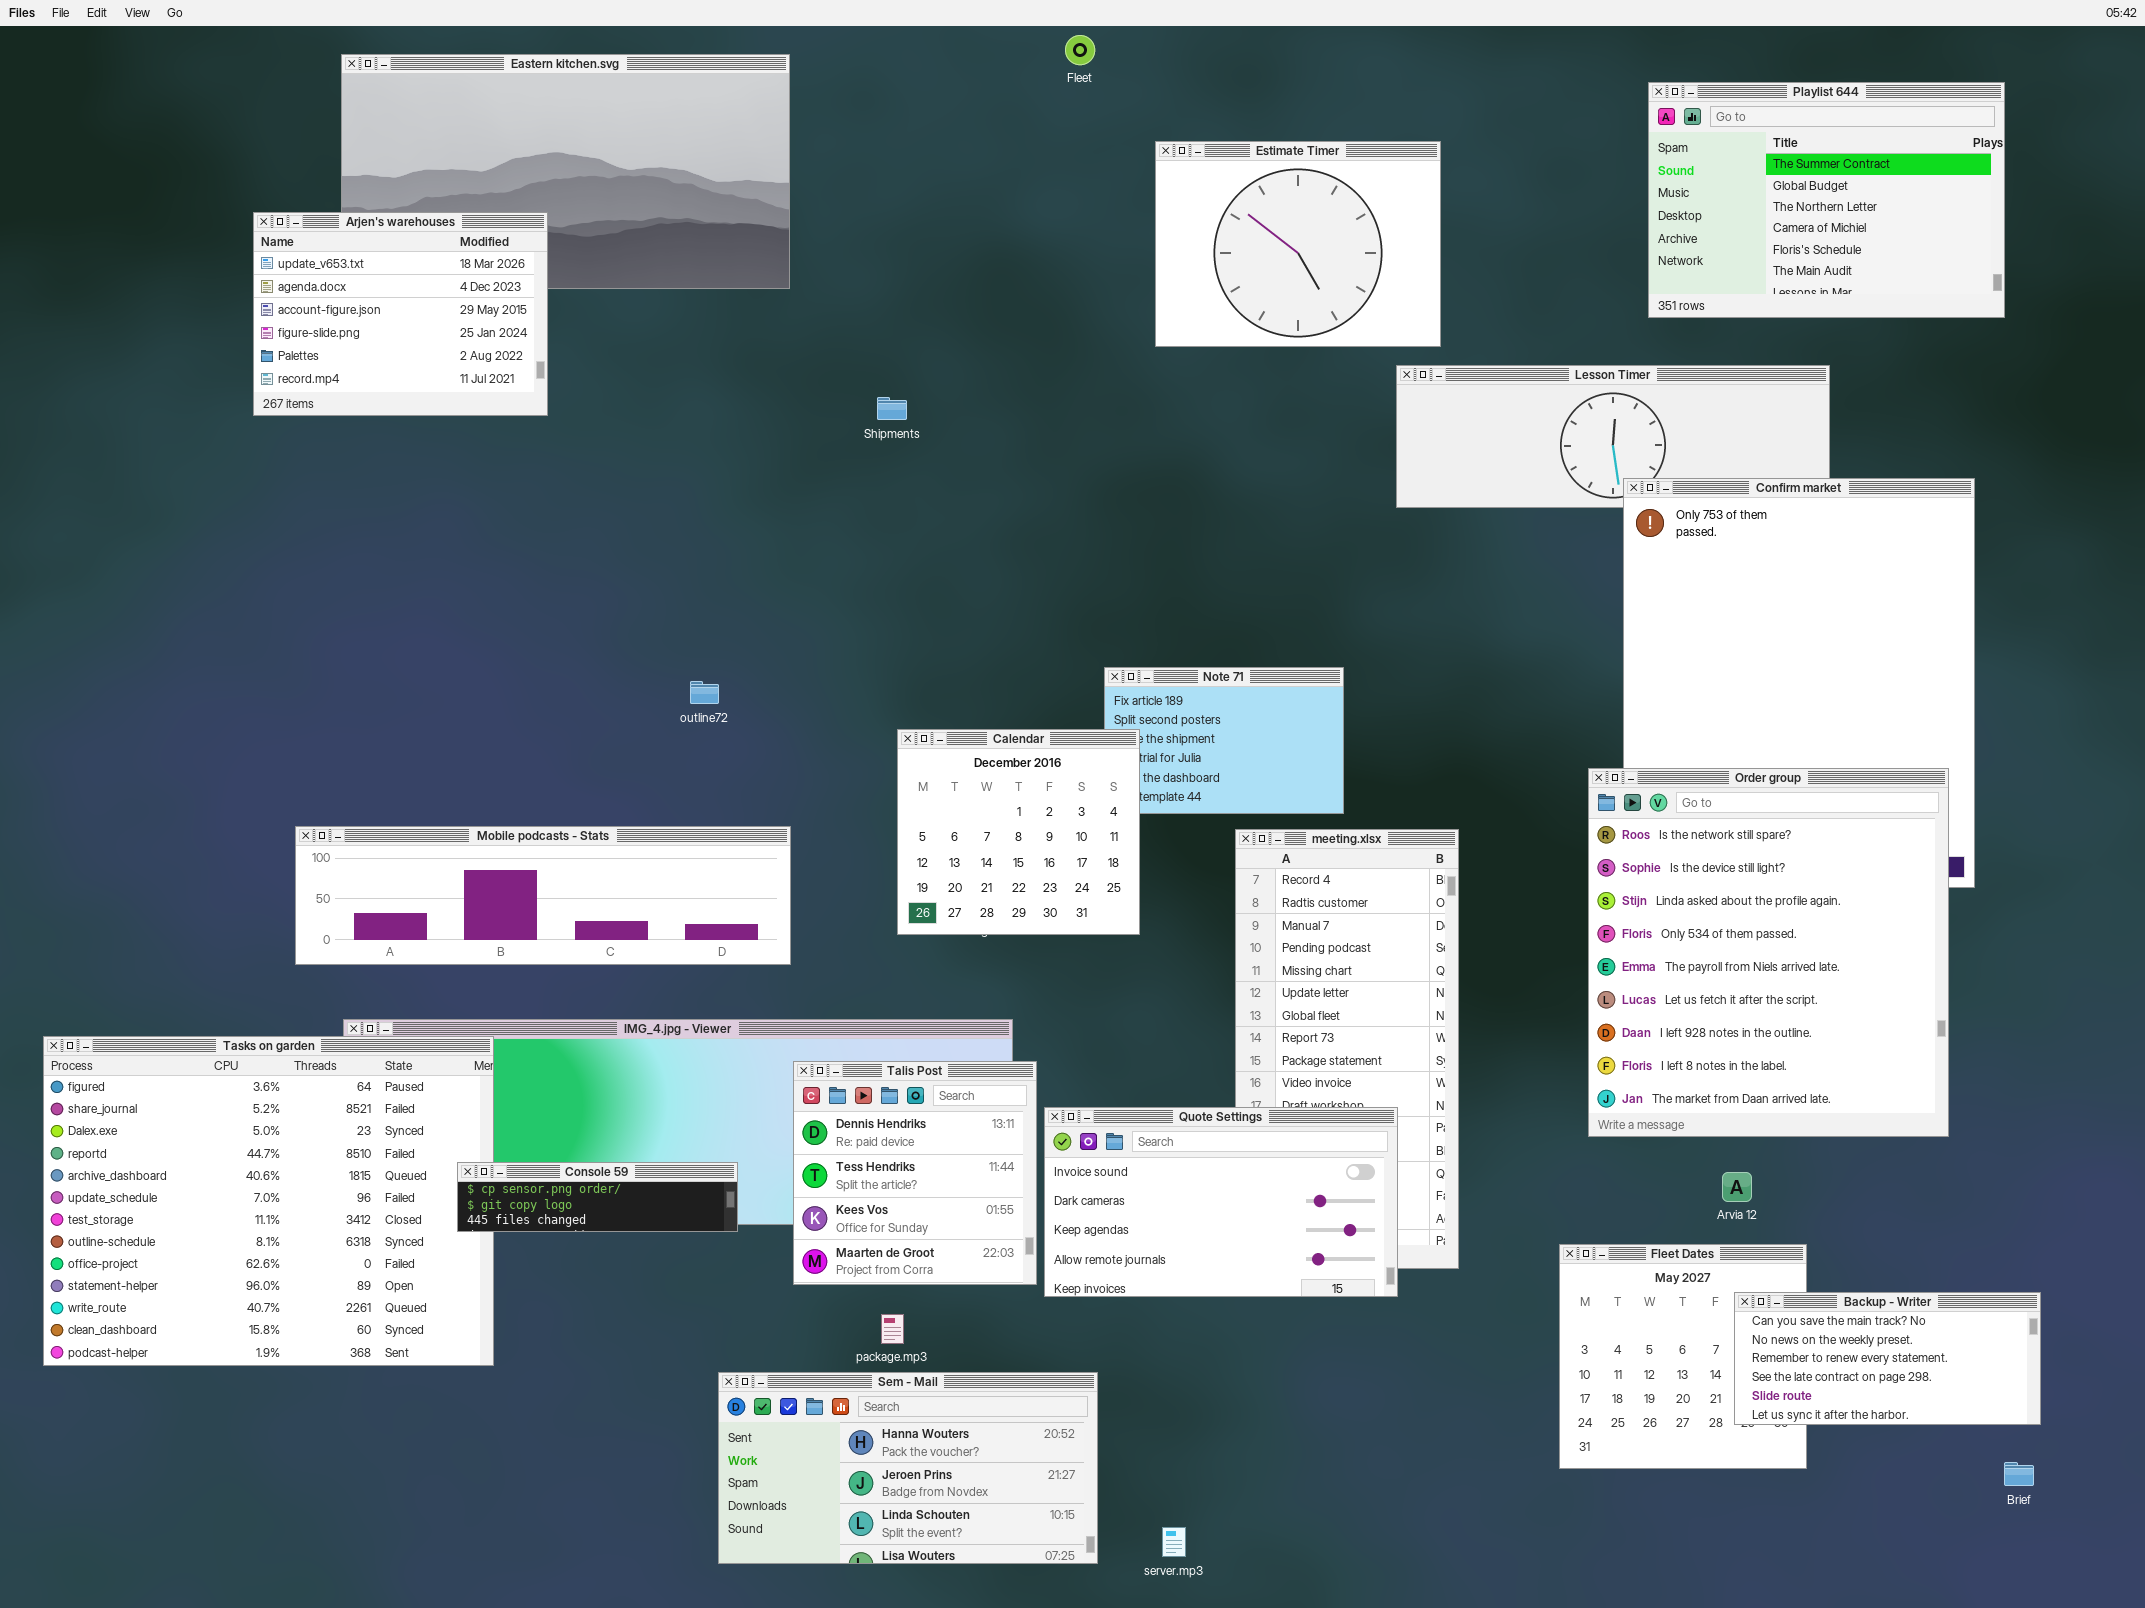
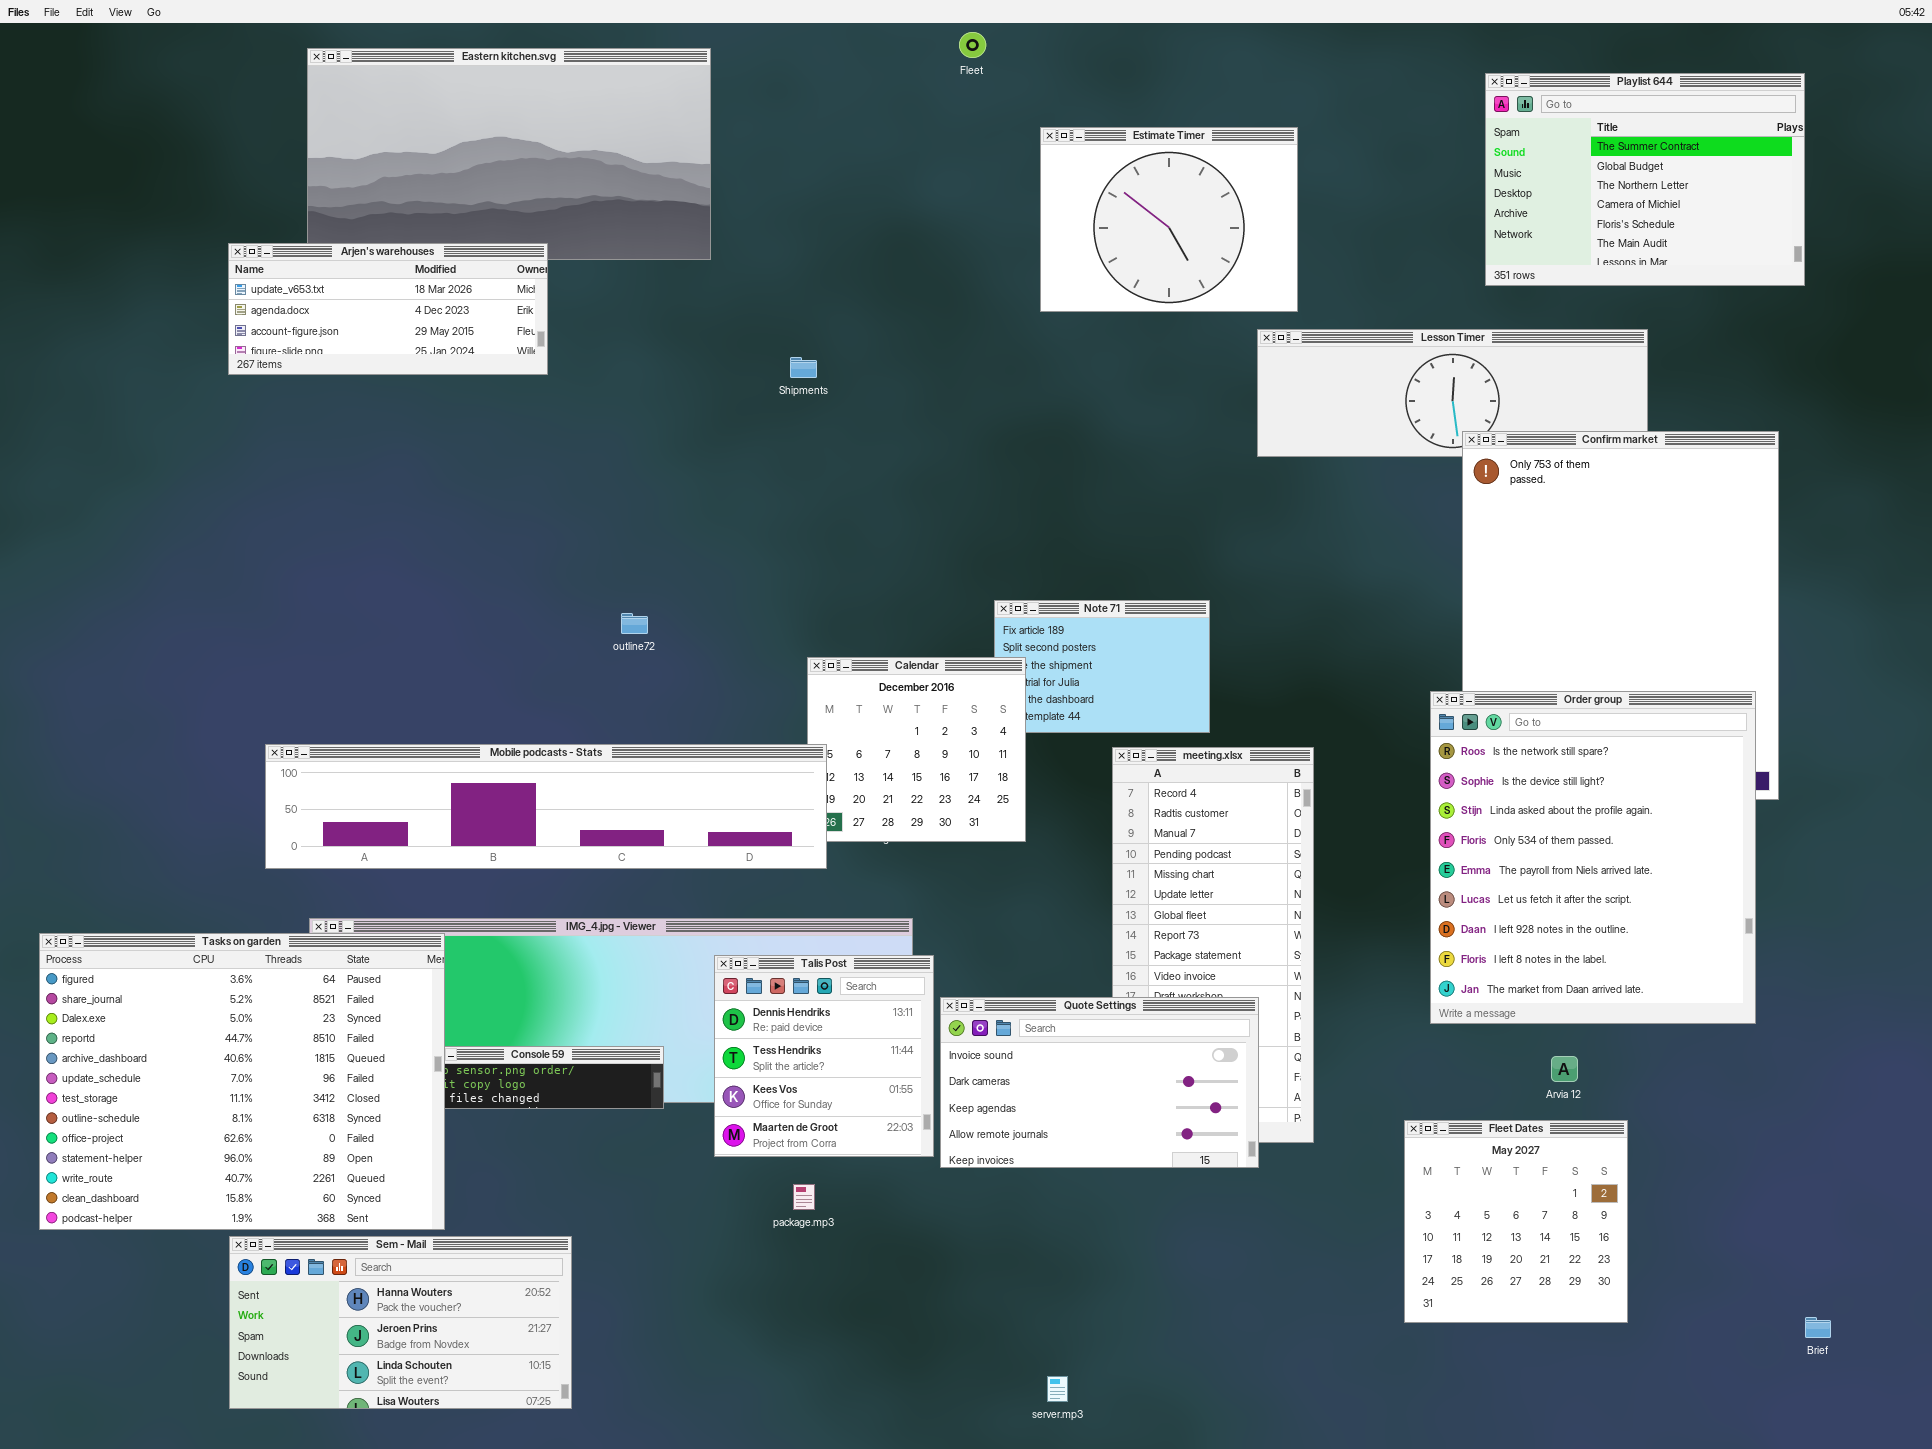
Arjen's warehouses: [253,212,548,416] -> [228,243,548,375], resized
Mobile podcasts - Stats: [295,826,791,965] -> [265,744,827,869], resized
Tasks on garden: [43,1036,494,1366] -> [39,933,445,1230], raised
Backup - Writer: [1734,1292,2041,1425] -> none, closed
Sem - Mail: [718,1372,1098,1564] -> [229,1236,572,1409], moved

